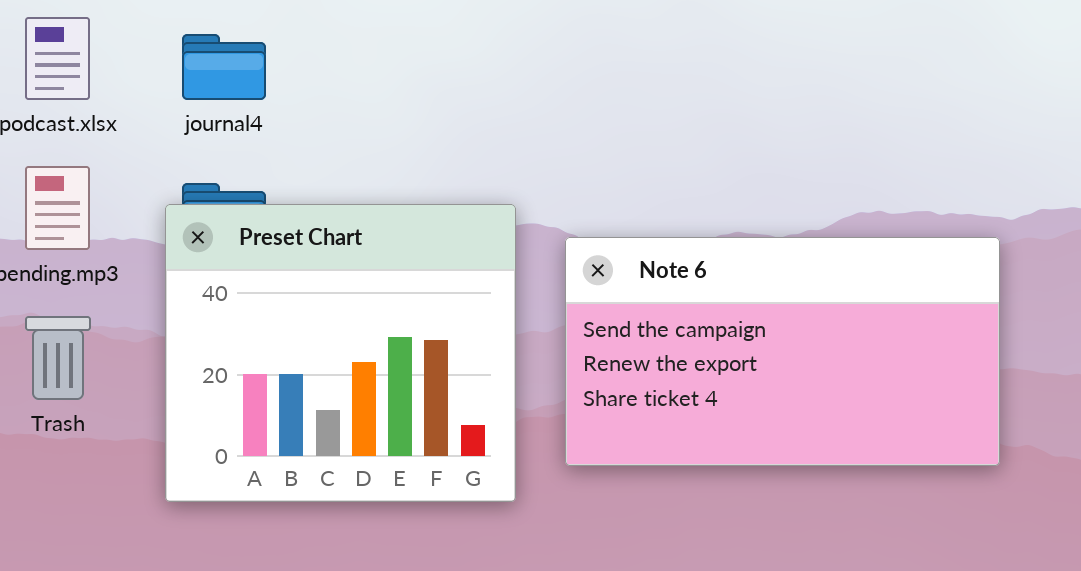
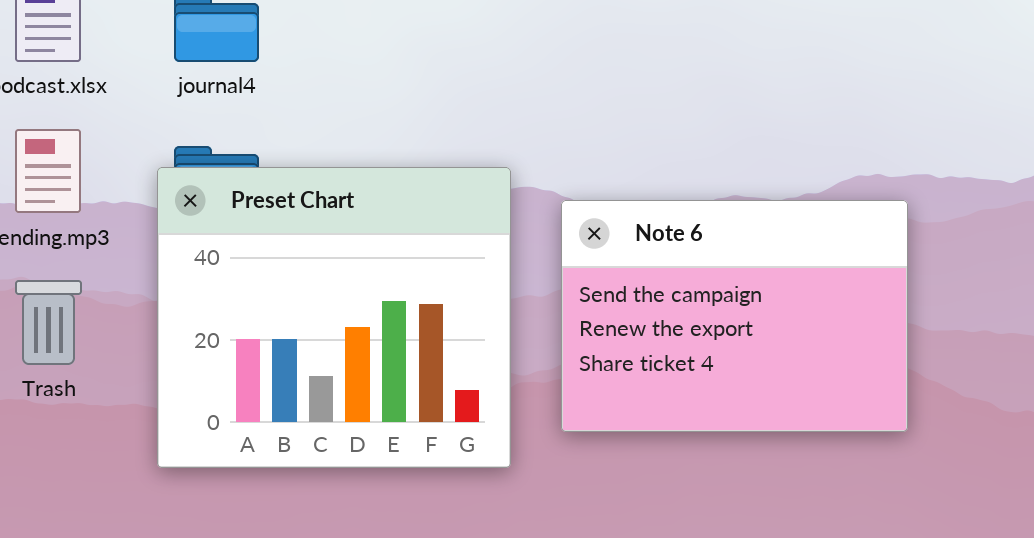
Note 6: [565,237,1000,466] -> [561,200,908,432], resized

